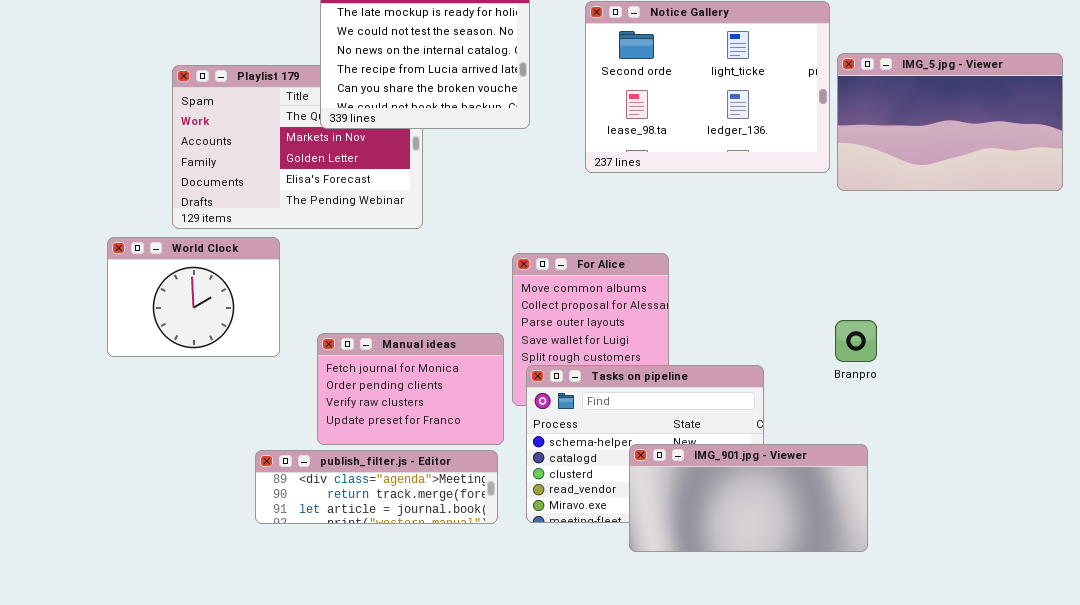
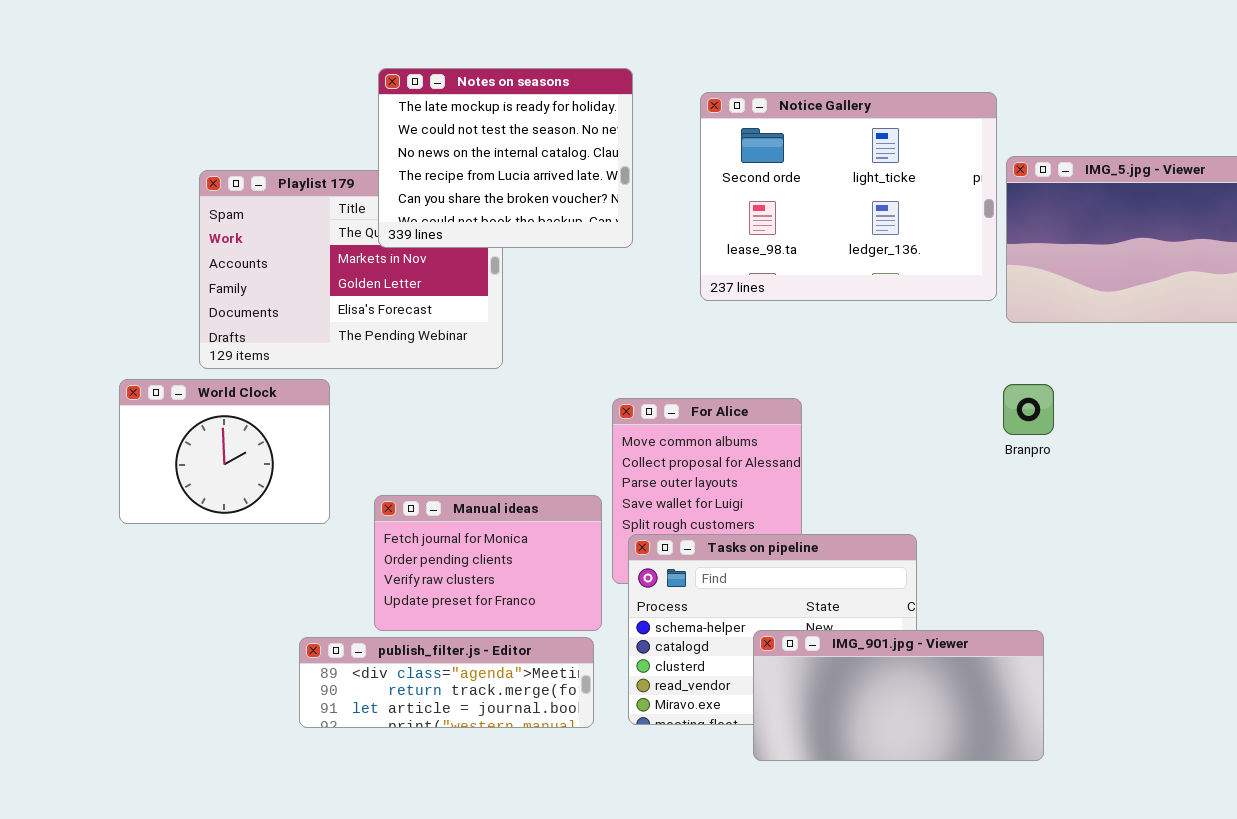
Branpro: [835,320,877,362] -> [1003,384,1054,435], moved

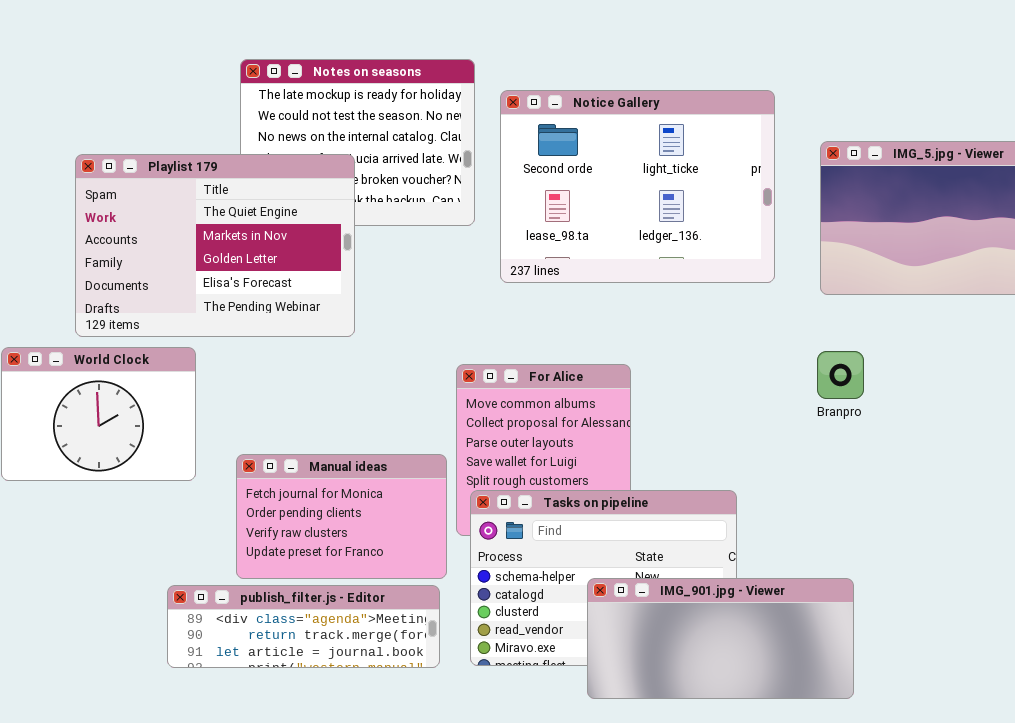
Notice Gallery: [700,92,997,301] -> [500,90,775,283], moved
Playlist 179: [199,170,503,369] -> [75,154,355,337], raised

